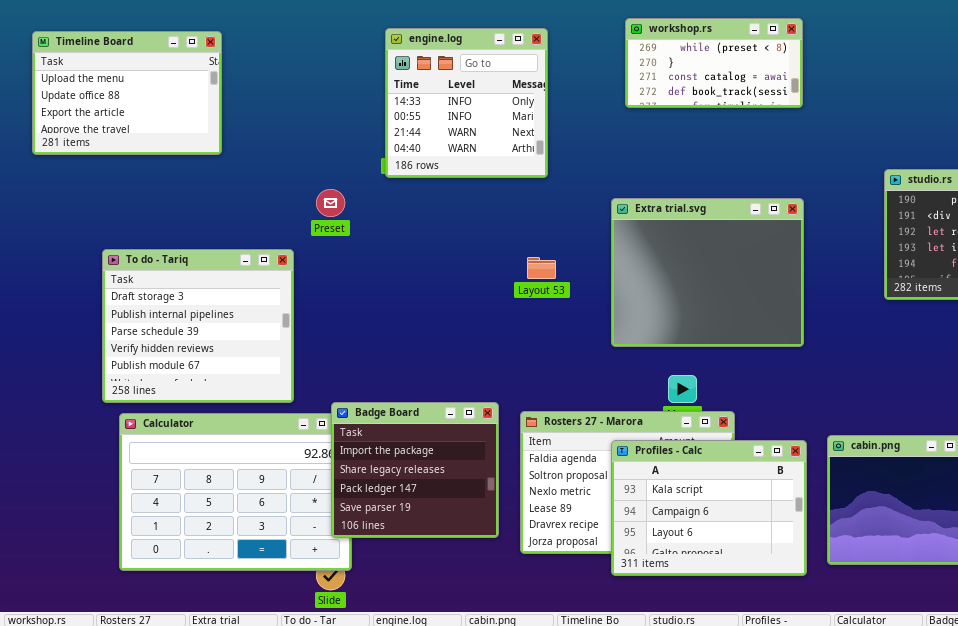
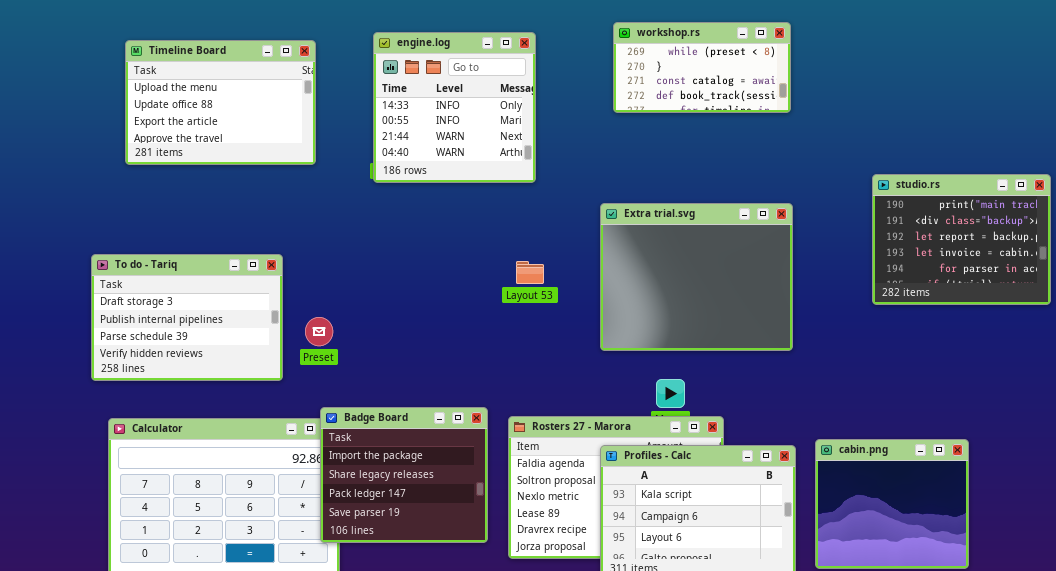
Timeline Board: [32,31,222,155] -> [125,40,316,165], moved
Preset: [316,189,345,217] -> [305,317,333,346], moved
To do - Tariq: [102,249,294,403] -> [91,254,283,381], resized

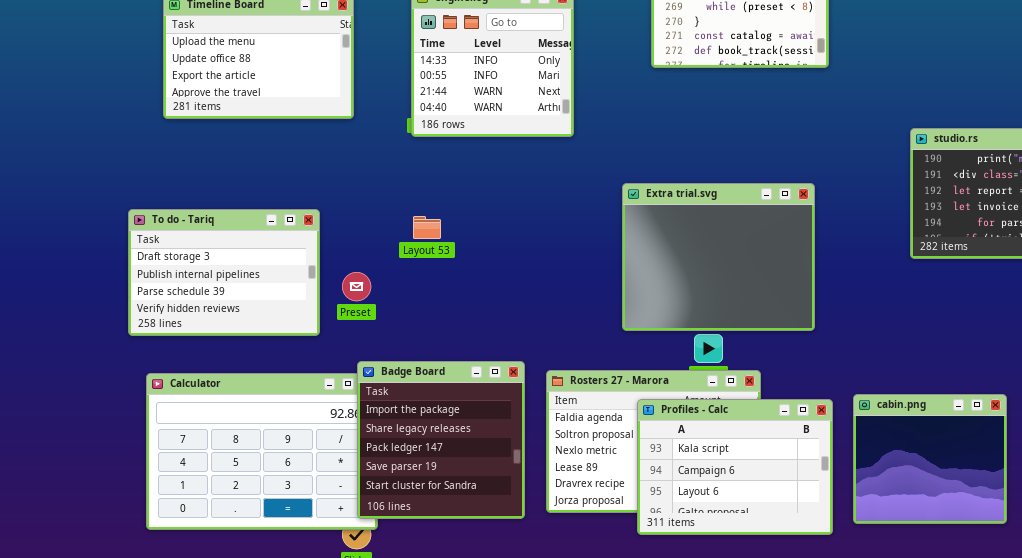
Extra trial.svg: [600,203,793,351] -> [622,183,815,331], moved
Layout 53: [516,261,544,284] -> [413,216,441,239], moved
Badge Board: [320,407,488,543] -> [357,361,525,519], resized

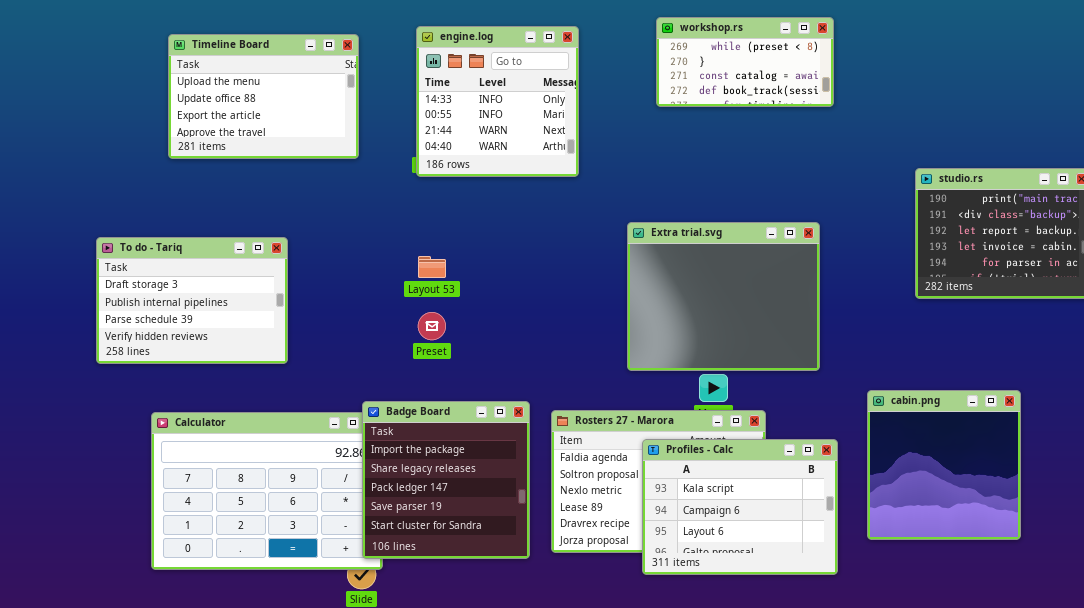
To do - Tariq: [128,209,320,336] -> [96,237,288,364], moved
Preset: [342,272,371,301] -> [418,312,446,340], moved
cabin.png: [853,394,1007,524] -> [867,390,1021,540], moved, resized

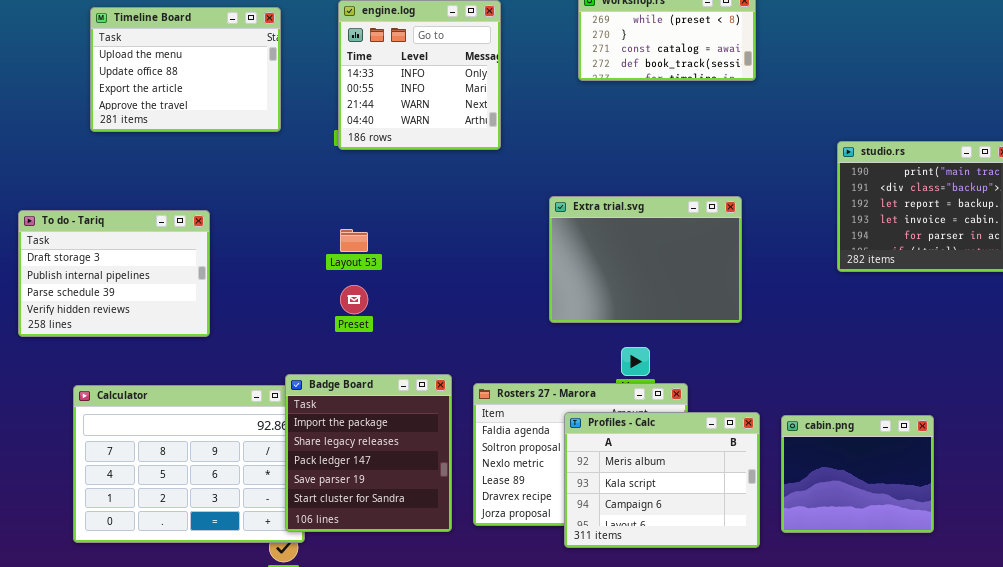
Extra trial.svg: [627,222,820,371] -> [549,196,742,323], resized
cabin.png: [867,390,1021,540] -> [781,415,934,533], moved, resized
Profiles - Calc: [642,439,838,575] -> [564,412,760,548], scrolled up 1 row

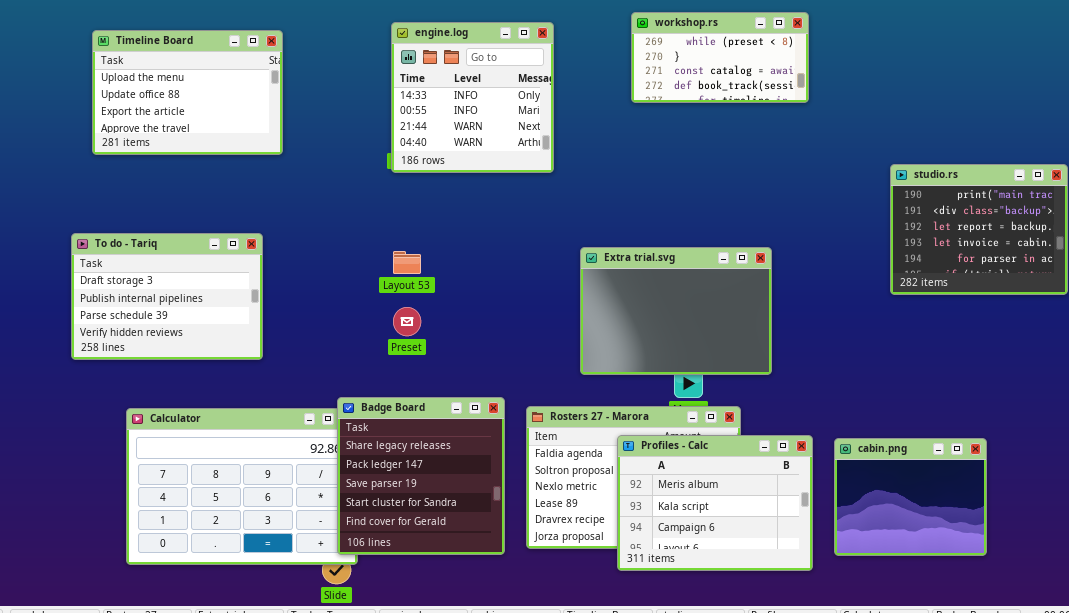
Timeline Board: [90,7,281,132] -> [92,30,283,155], moved
Extra trial.svg: [549,196,742,323] -> [580,247,772,375], moved
Badge Board: [285,374,452,532] -> [337,397,505,555], scrolled down 1 row

